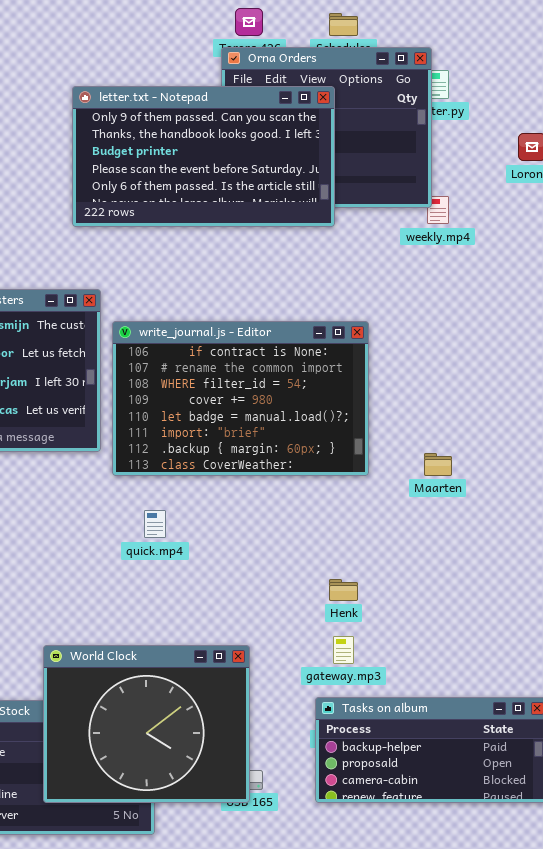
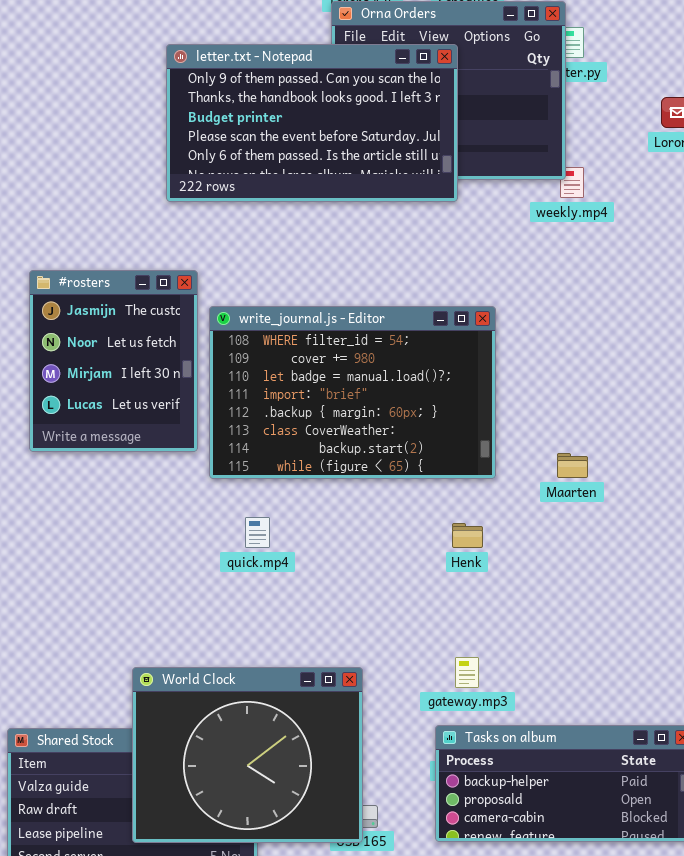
write_journal.js - Editor: [112,321,369,476] -> [209,306,496,479], scrolled down 2 rows
Henk: [329,579,358,601] -> [452,523,483,548], moved

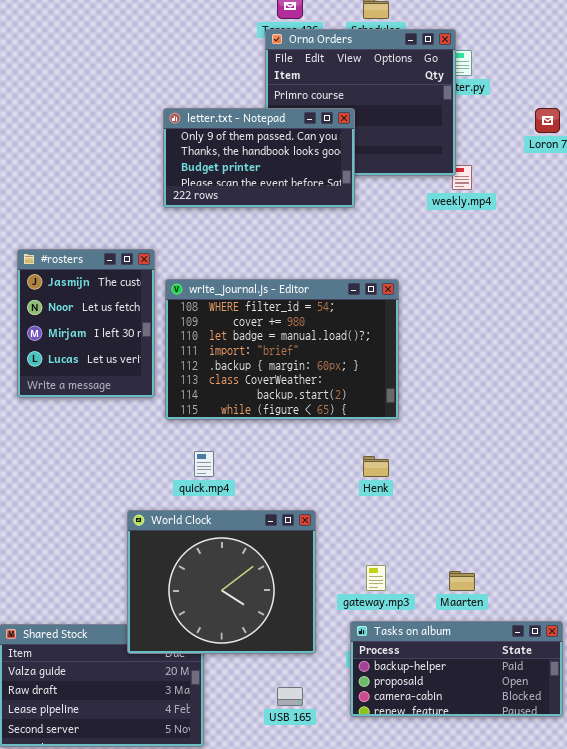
letter.txt - Notepad: [166,44,458,202] -> [163,108,355,208], moved, resized
Maarten: [557,453,588,478] -> [449,571,475,591], moved
World Clock: [132,667,363,843] -> [127,510,316,654], moved

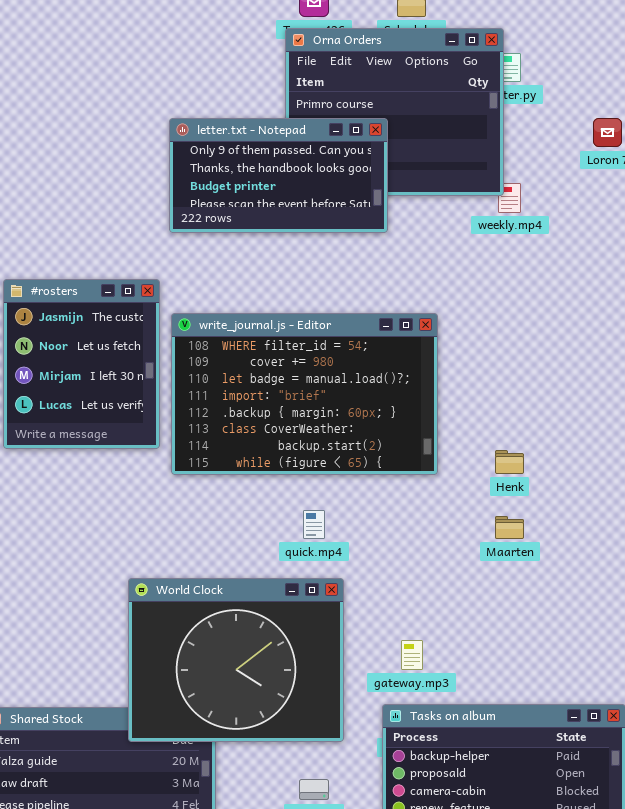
quick.mp4: [194,451,214,477] -> [303,510,325,539], moved
Henk: [363,456,389,477] -> [495,450,524,474], moved
Maarten: [449,571,475,591] -> [495,516,524,539], moved

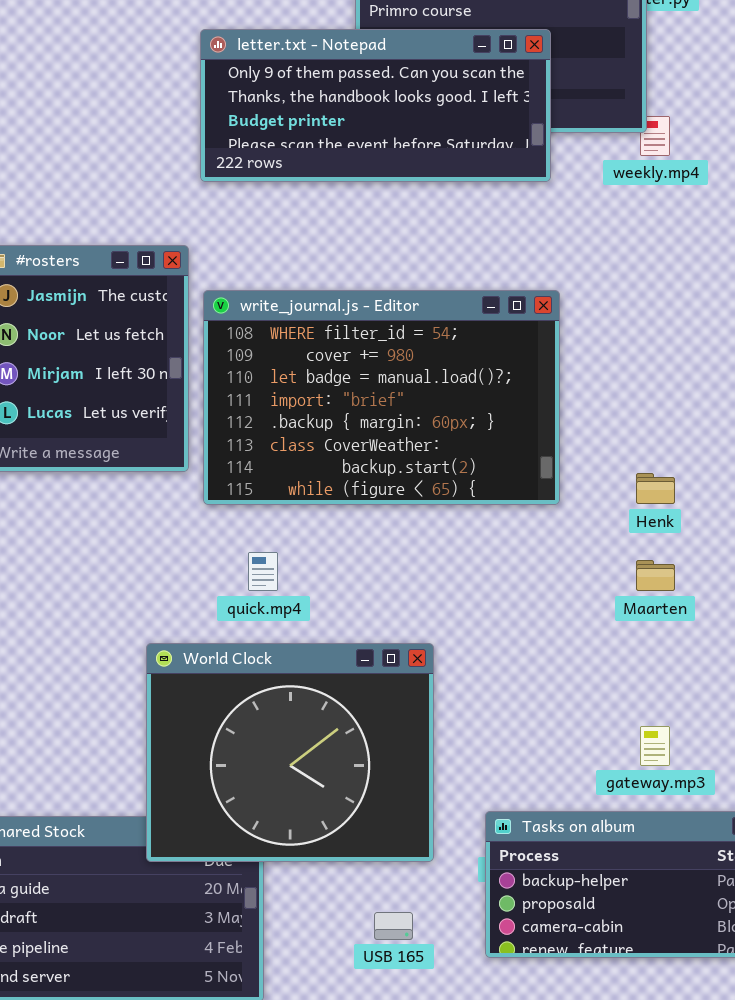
letter.txt - Notepad: [169,118,388,233] -> [200,29,551,182], resized
quick.mp4: [303,510,325,539] -> [248,552,278,591], moved
gateway.mp3: [401,640,423,670] -> [640,726,670,766], moved

